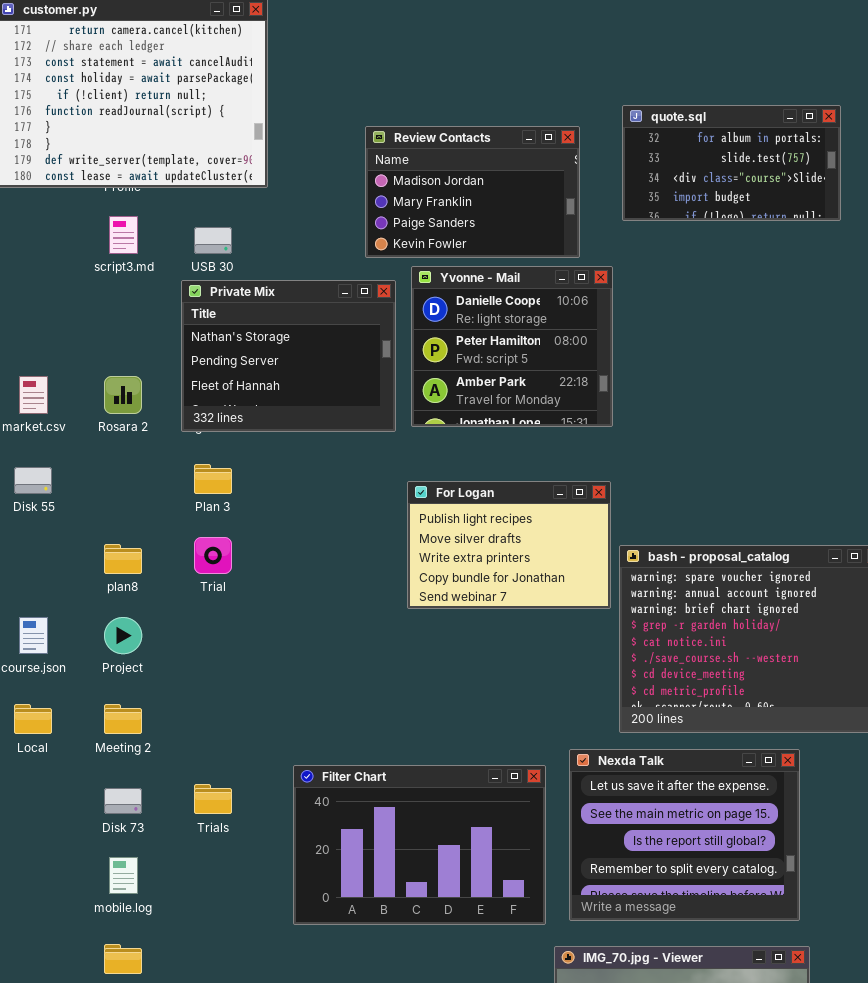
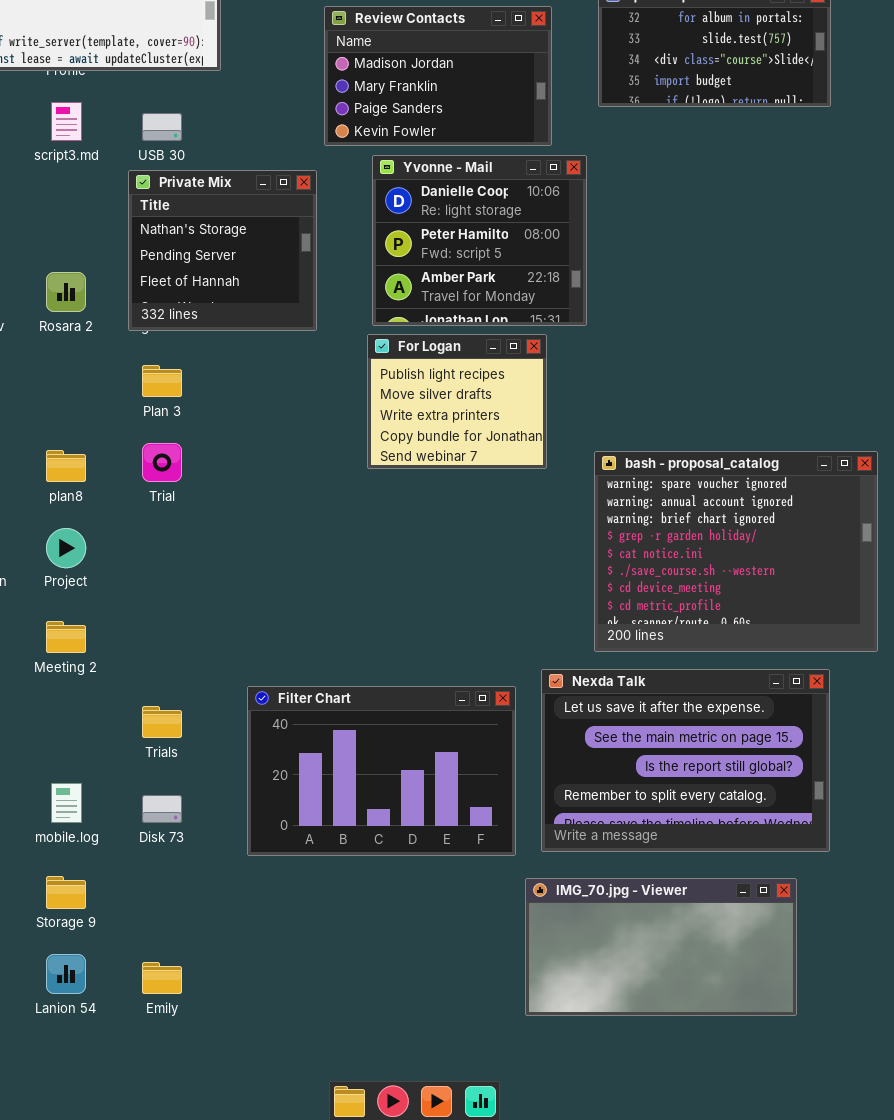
Private Mix: [181,280,396,432] -> [128,170,317,331], resized
For Logan: [407,481,611,609] -> [367,334,547,469], moved, resized
Nexda Talk: [569,749,800,921] -> [541,669,830,852], resized
Disk 73: [104,788,142,814] -> [142,795,182,823], moved

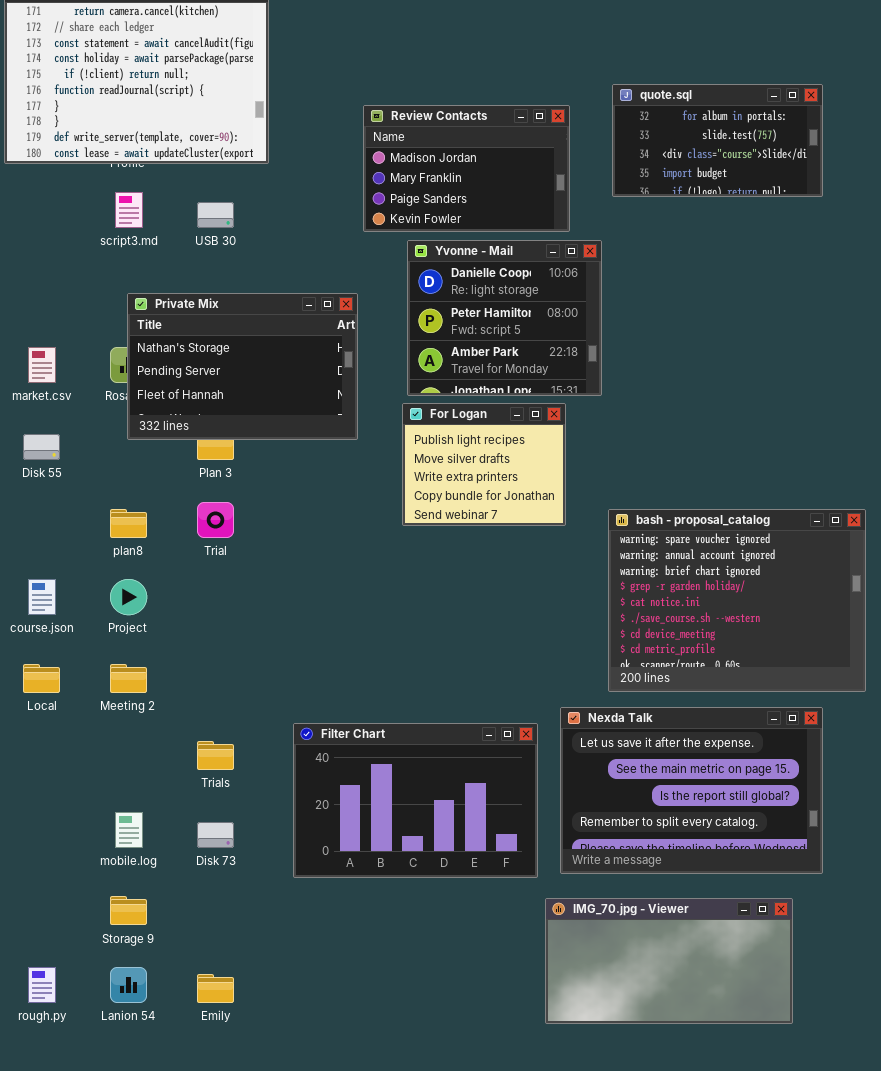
Private Mix: [128,170,317,331] -> [127,293,358,440], moved, resized

